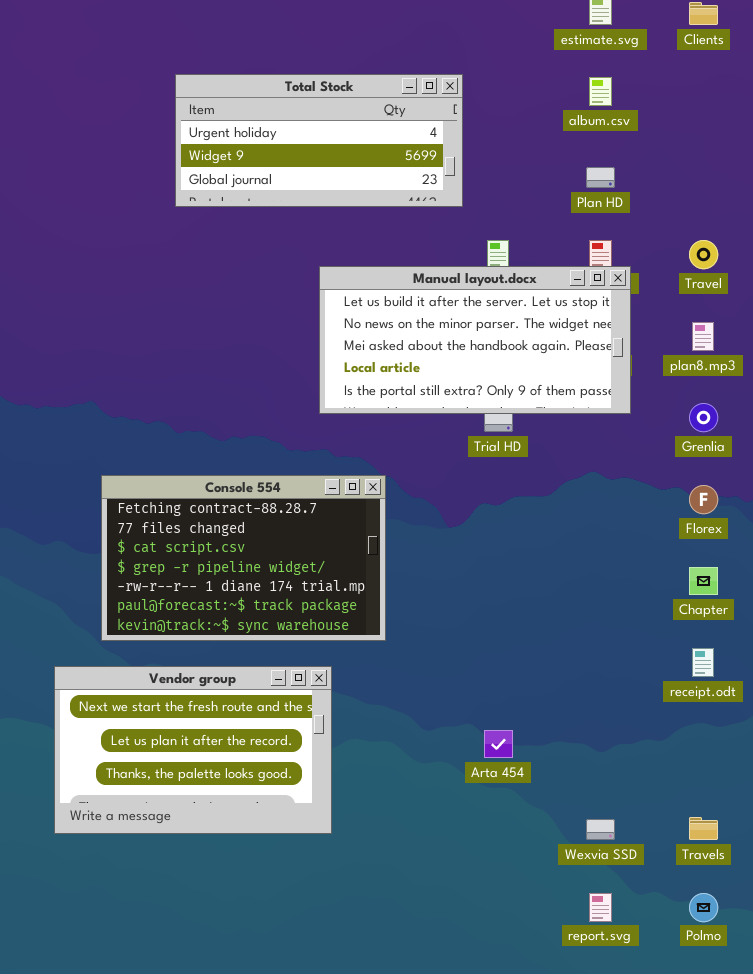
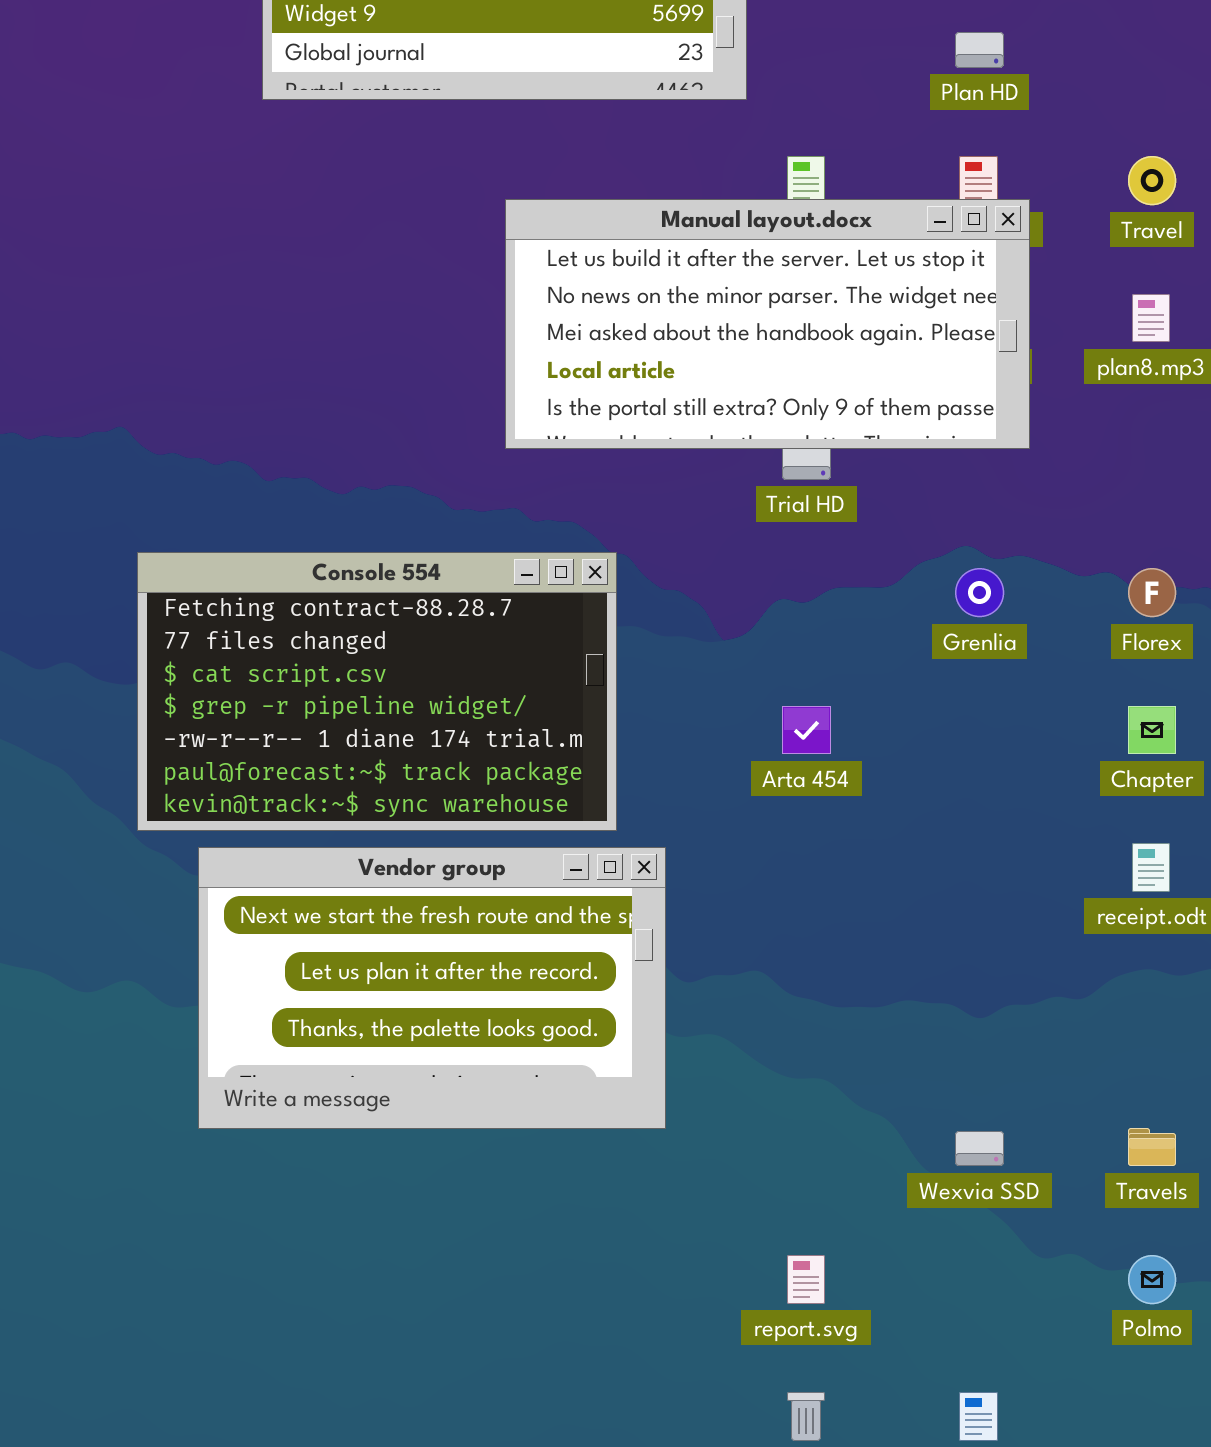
Grenlia: [689,403,718,432] -> [955,568,1004,617], moved
Vendor group: [54,666,332,834] -> [198,847,666,1129], moved
Arta 454: [484,730,513,758] -> [782,706,831,754], moved
report.svg: [589,893,612,922] -> [787,1255,825,1304], moved

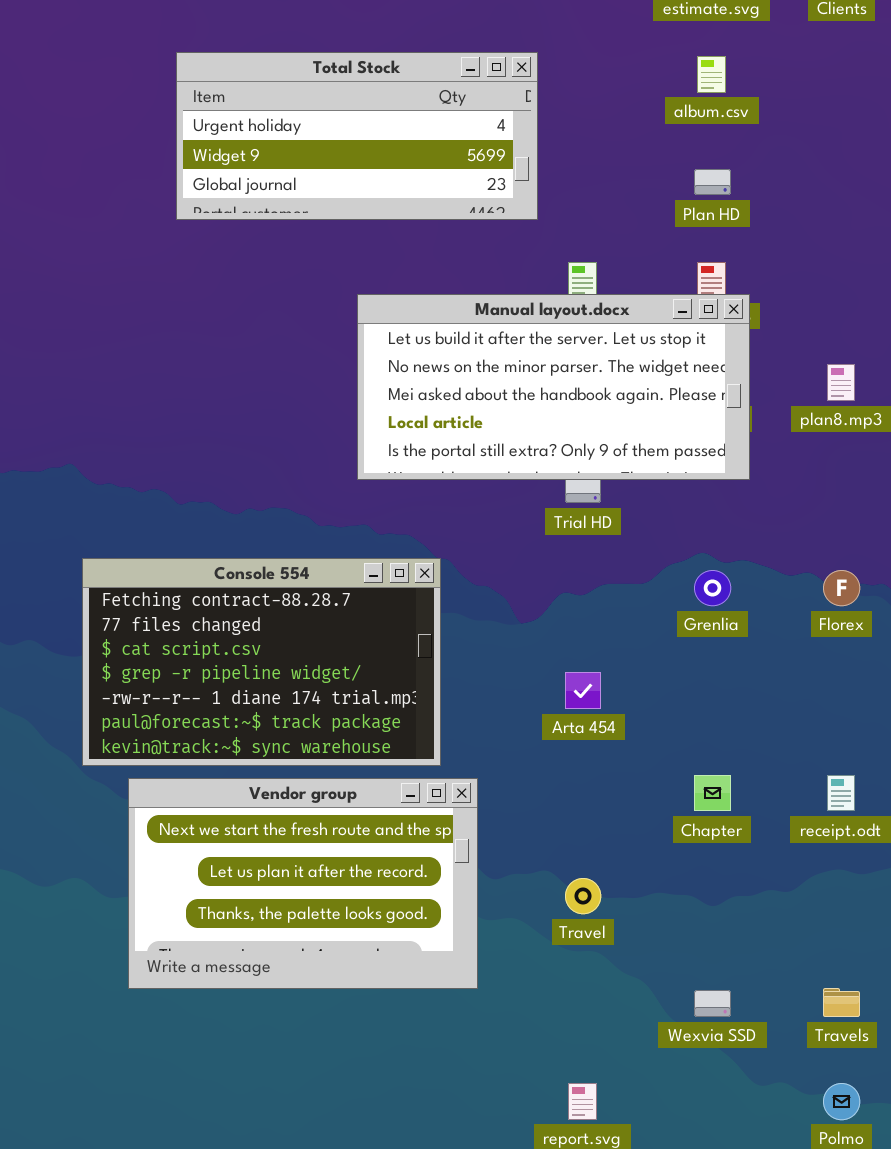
Travel: [1128,156,1176,205] -> [565,878,601,914], moved
Chapter: [1128,706,1176,754] -> [694,775,731,811], moved

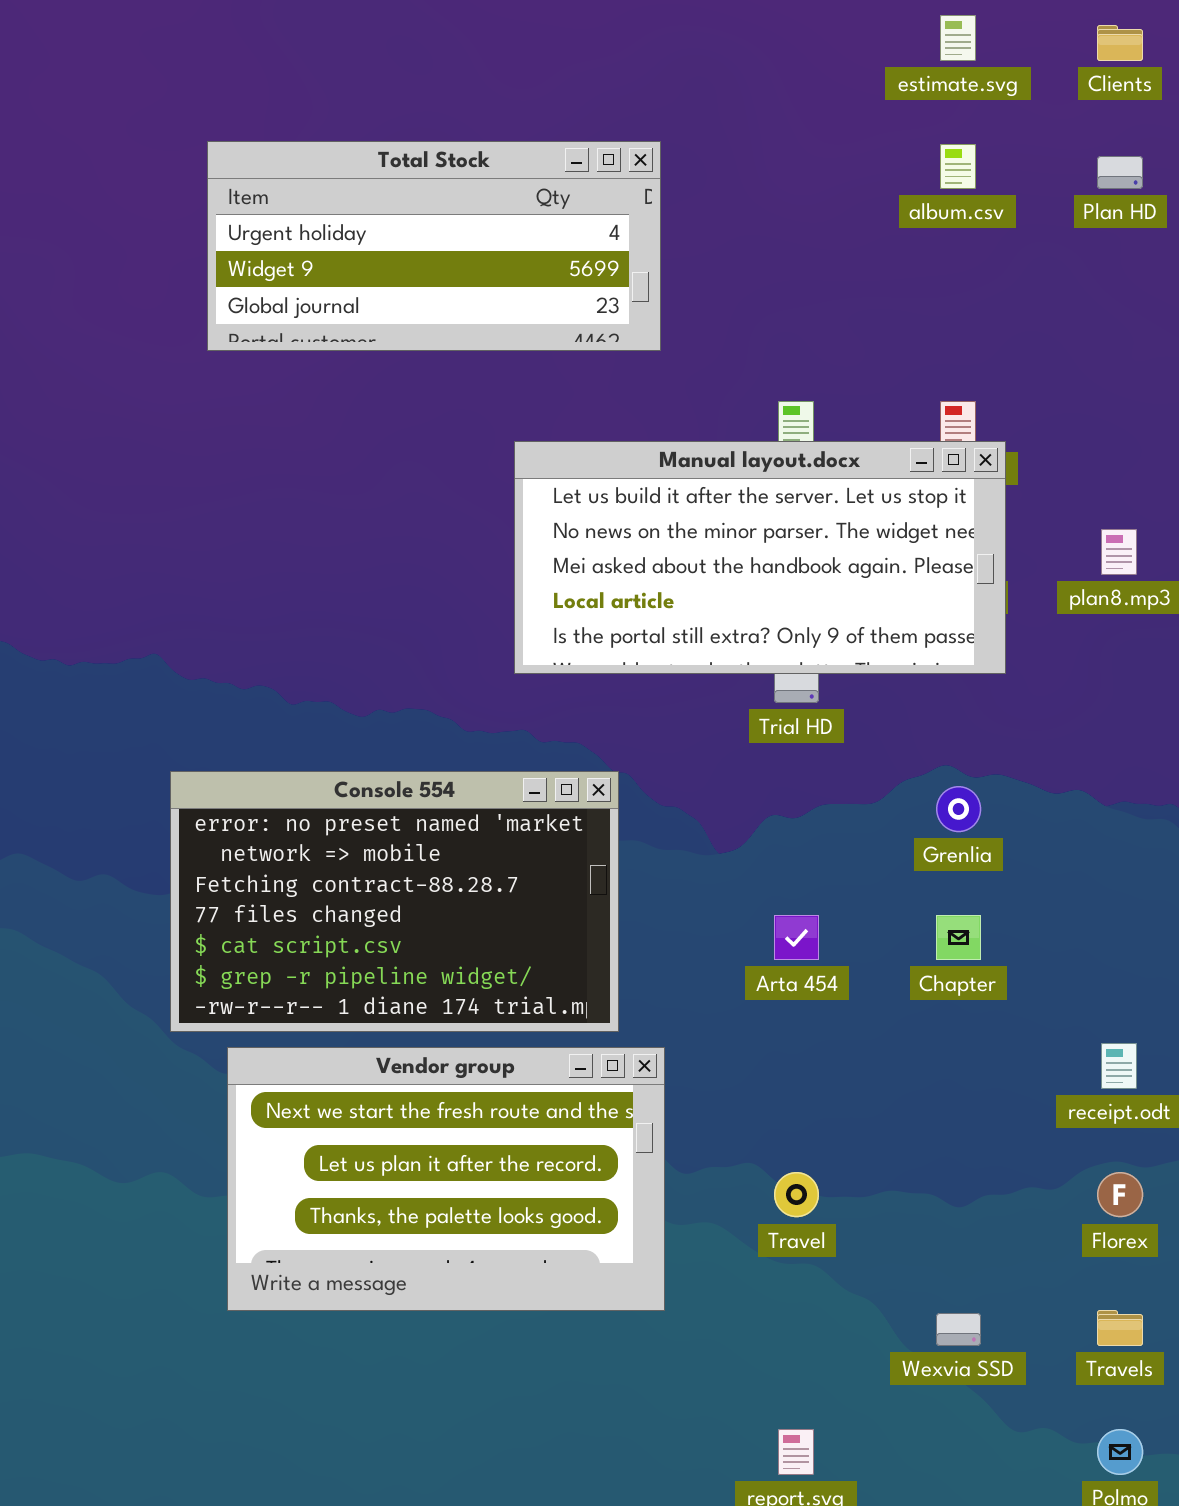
Total Stock: [176,52,538,220] -> [207,141,661,351], moved
Plan HD: [694,169,731,195] -> [1097,156,1143,189], moved
Console 554: [82,558,441,766] -> [170,771,619,1032], scrolled up 2 rows
Florex: [823,570,860,606] -> [1097,1172,1143,1217], moved
Chapter: [694,775,731,811] -> [936,915,981,960], moved

